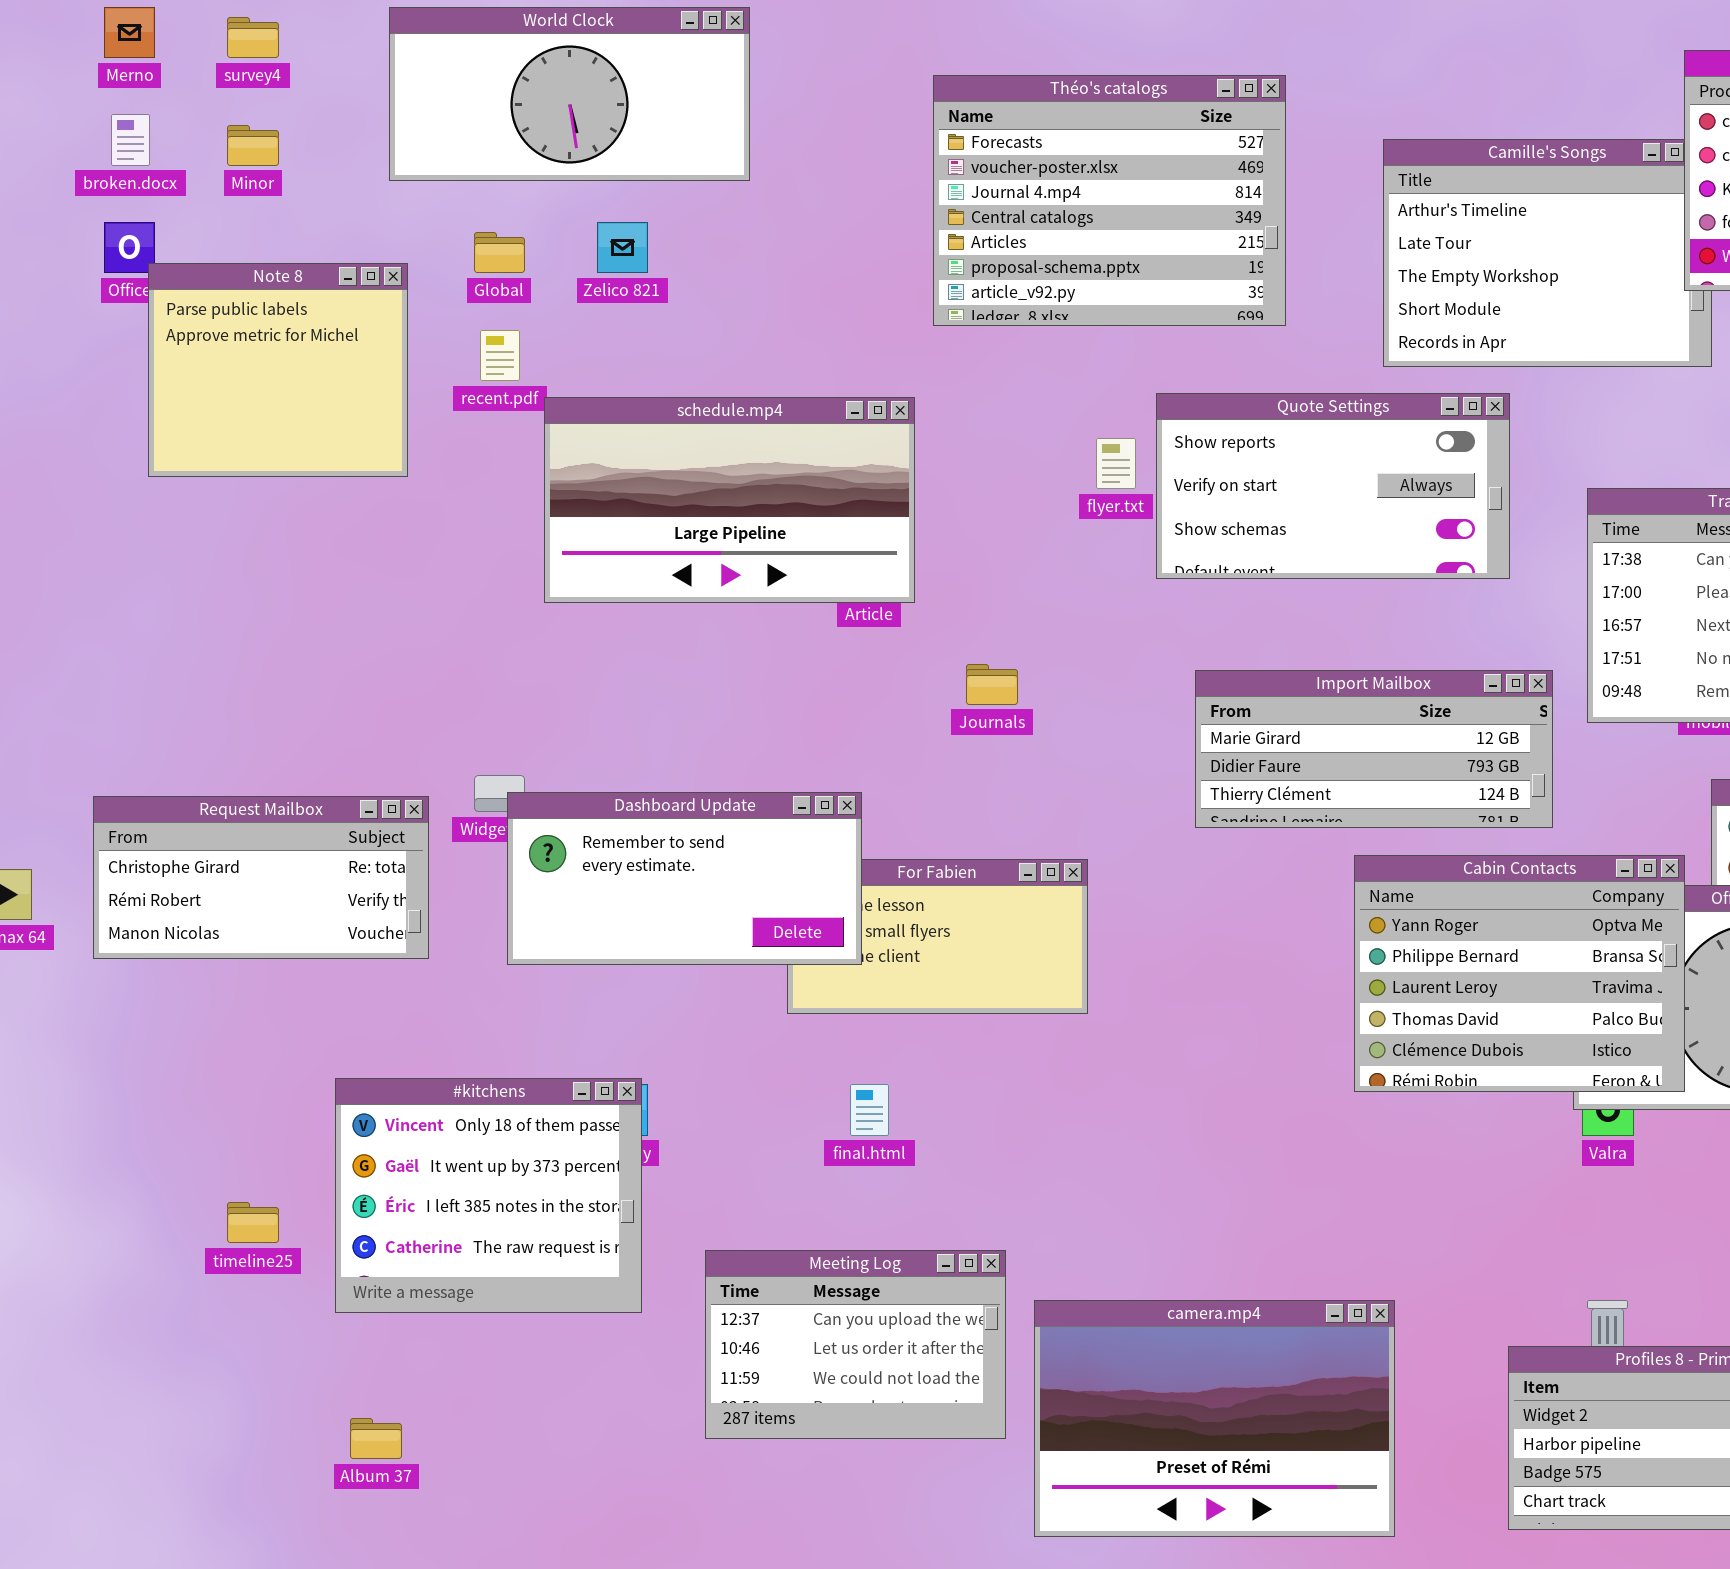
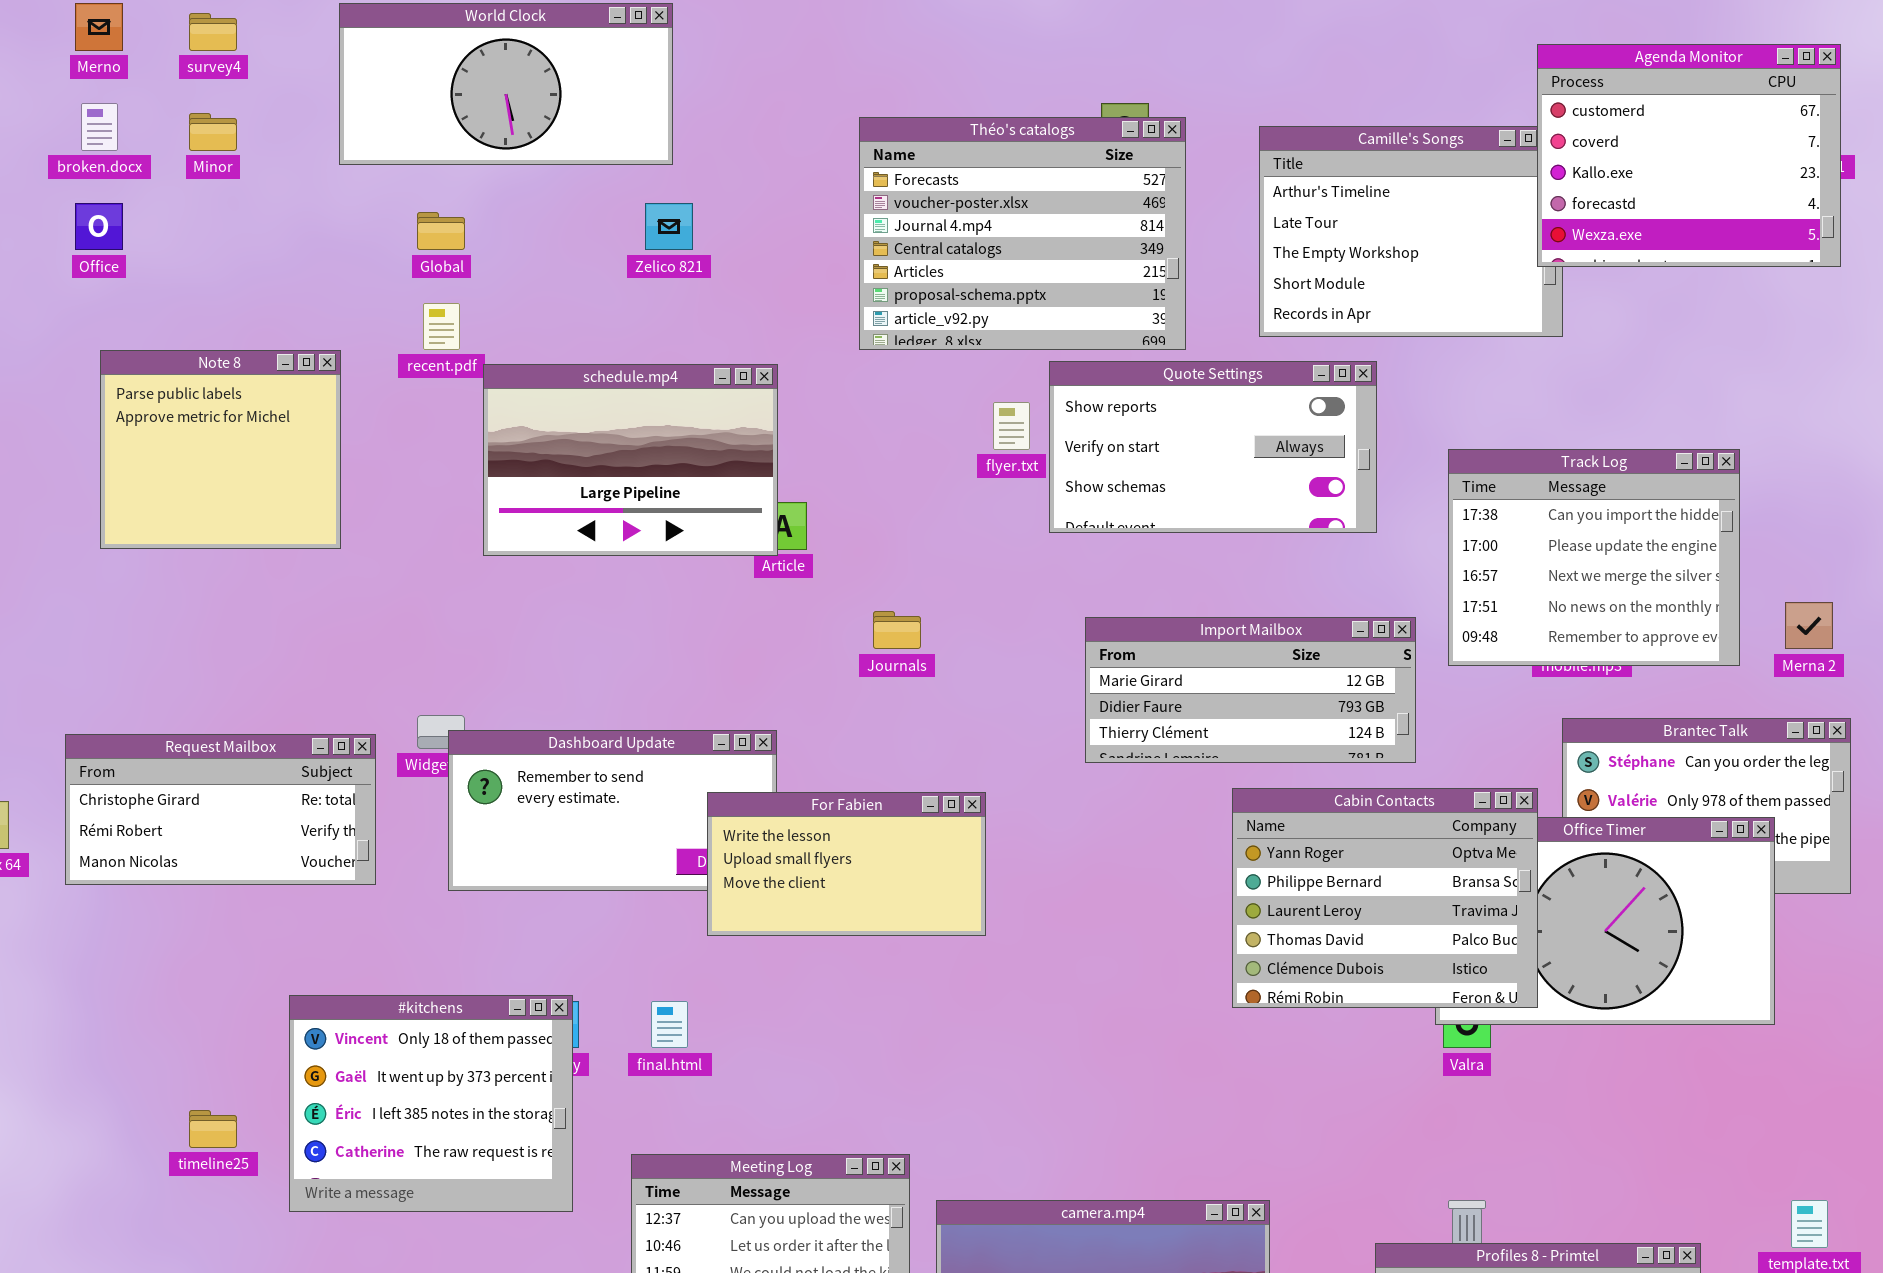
Théo's catalogs: [933,75,1286,326] -> [859,117,1186,350], moved
Zelico 821: [597,222,648,273] -> [645,203,693,250], moved
Note 8: [148,263,408,477] -> [100,350,341,549], moved
schedule.mp4: [544,397,915,603] -> [483,364,778,556], resized
For Fabien: [787,859,1088,1014] -> [707,792,986,936], raised
final.html: [850,1084,889,1136] -> [651,1001,688,1048], moved

